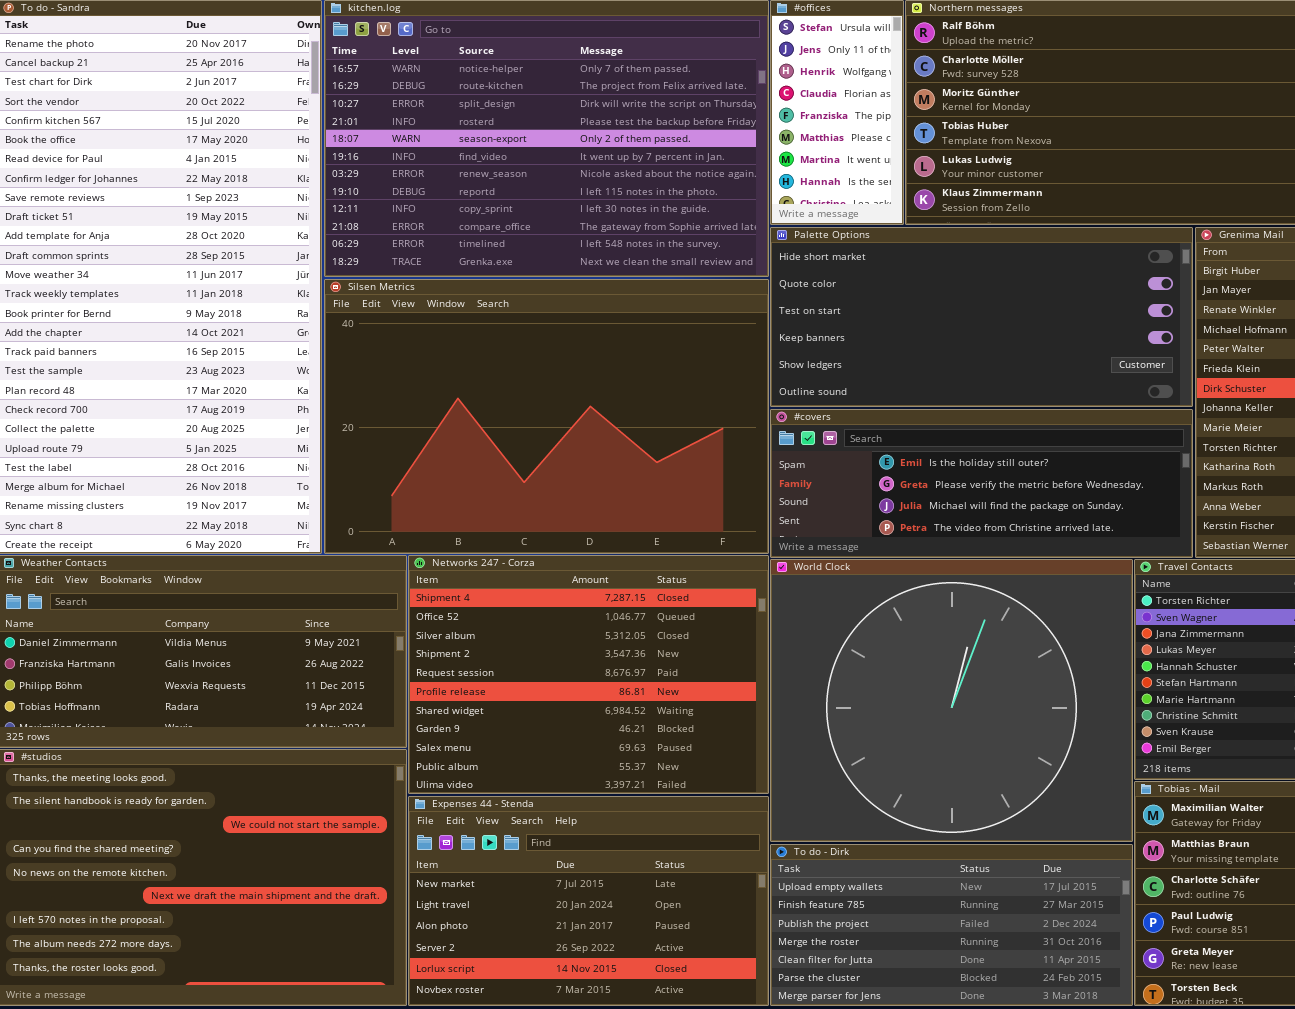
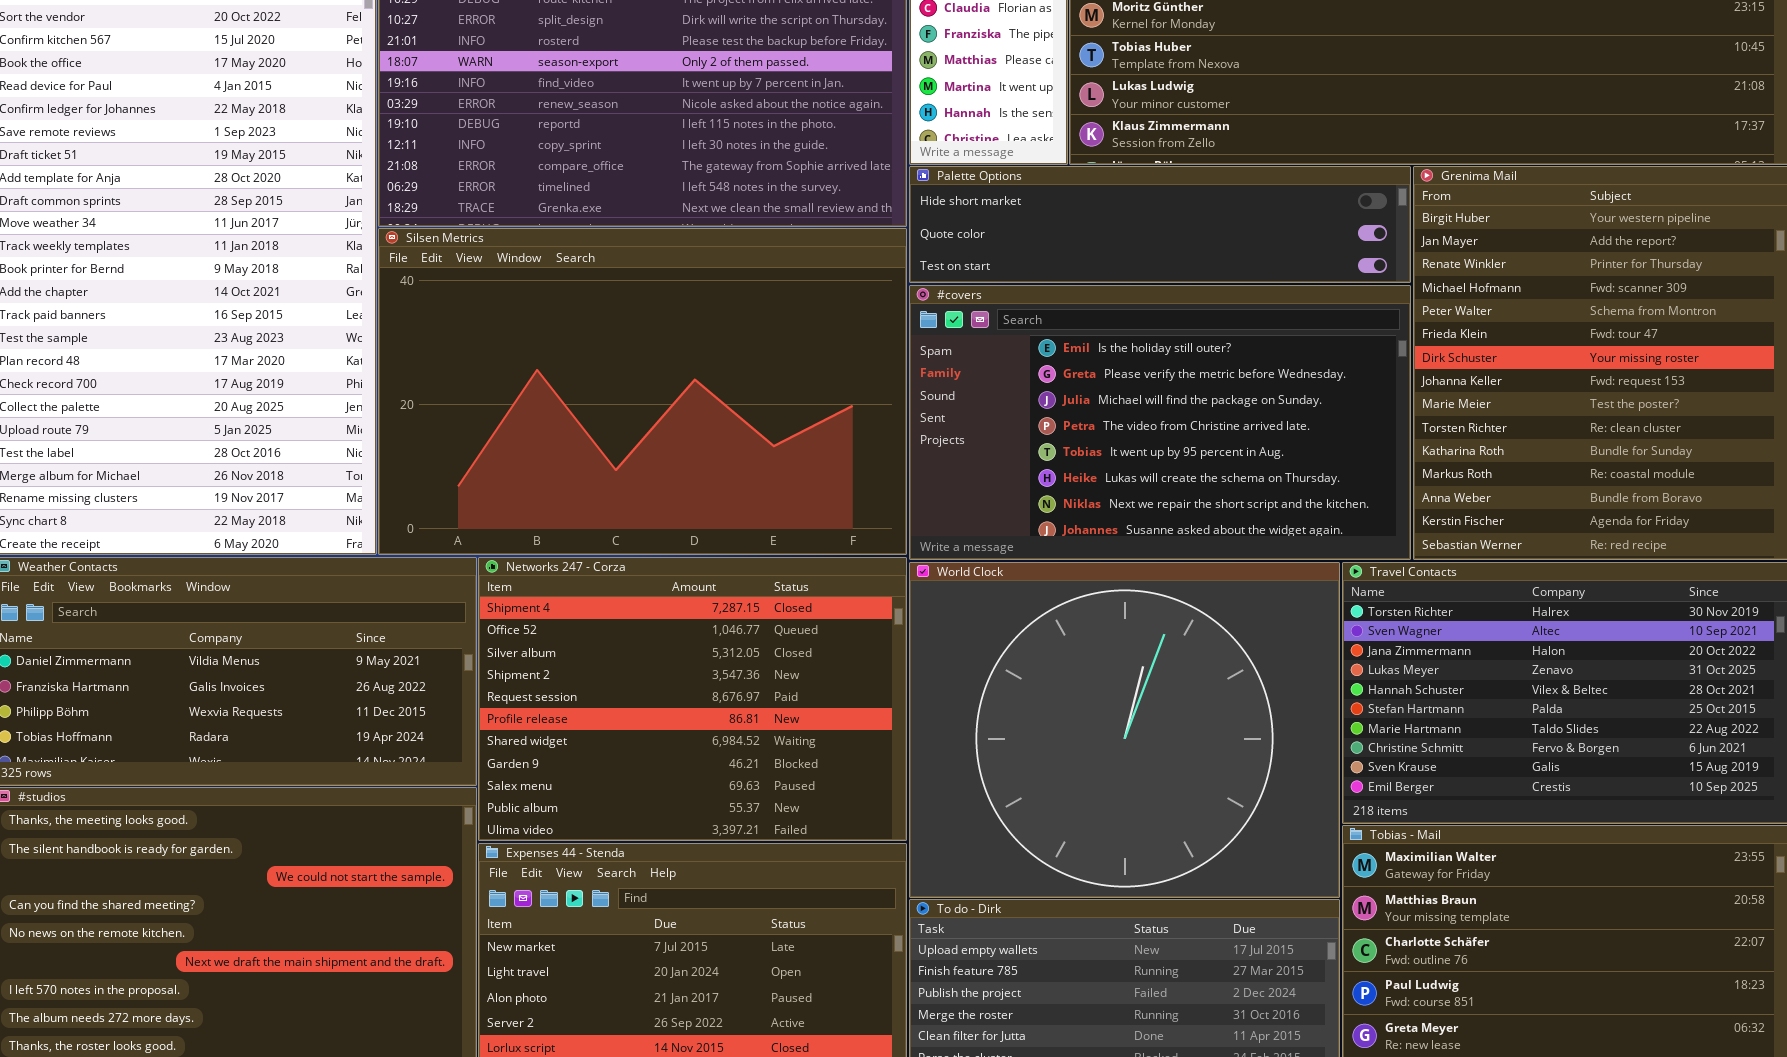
Palette Options: [770,227,1193,407] -> [909,166,1411,283], resized
#covers: [770,409,1193,558] -> [909,285,1411,560], resized

